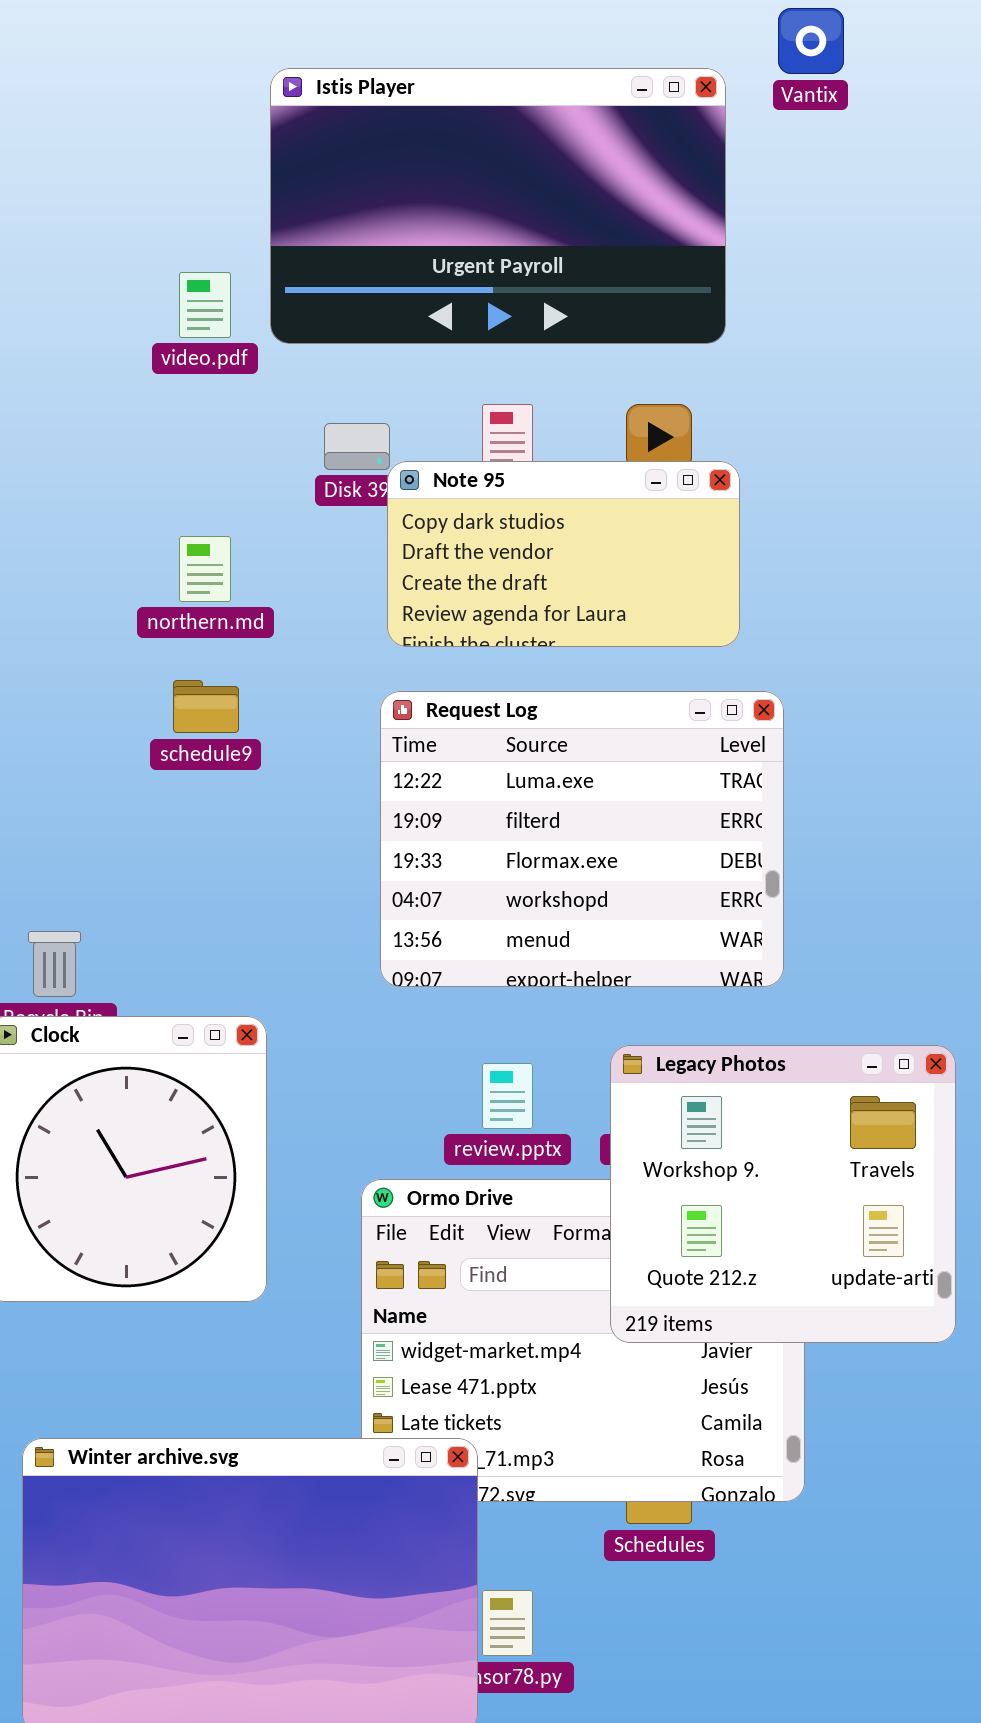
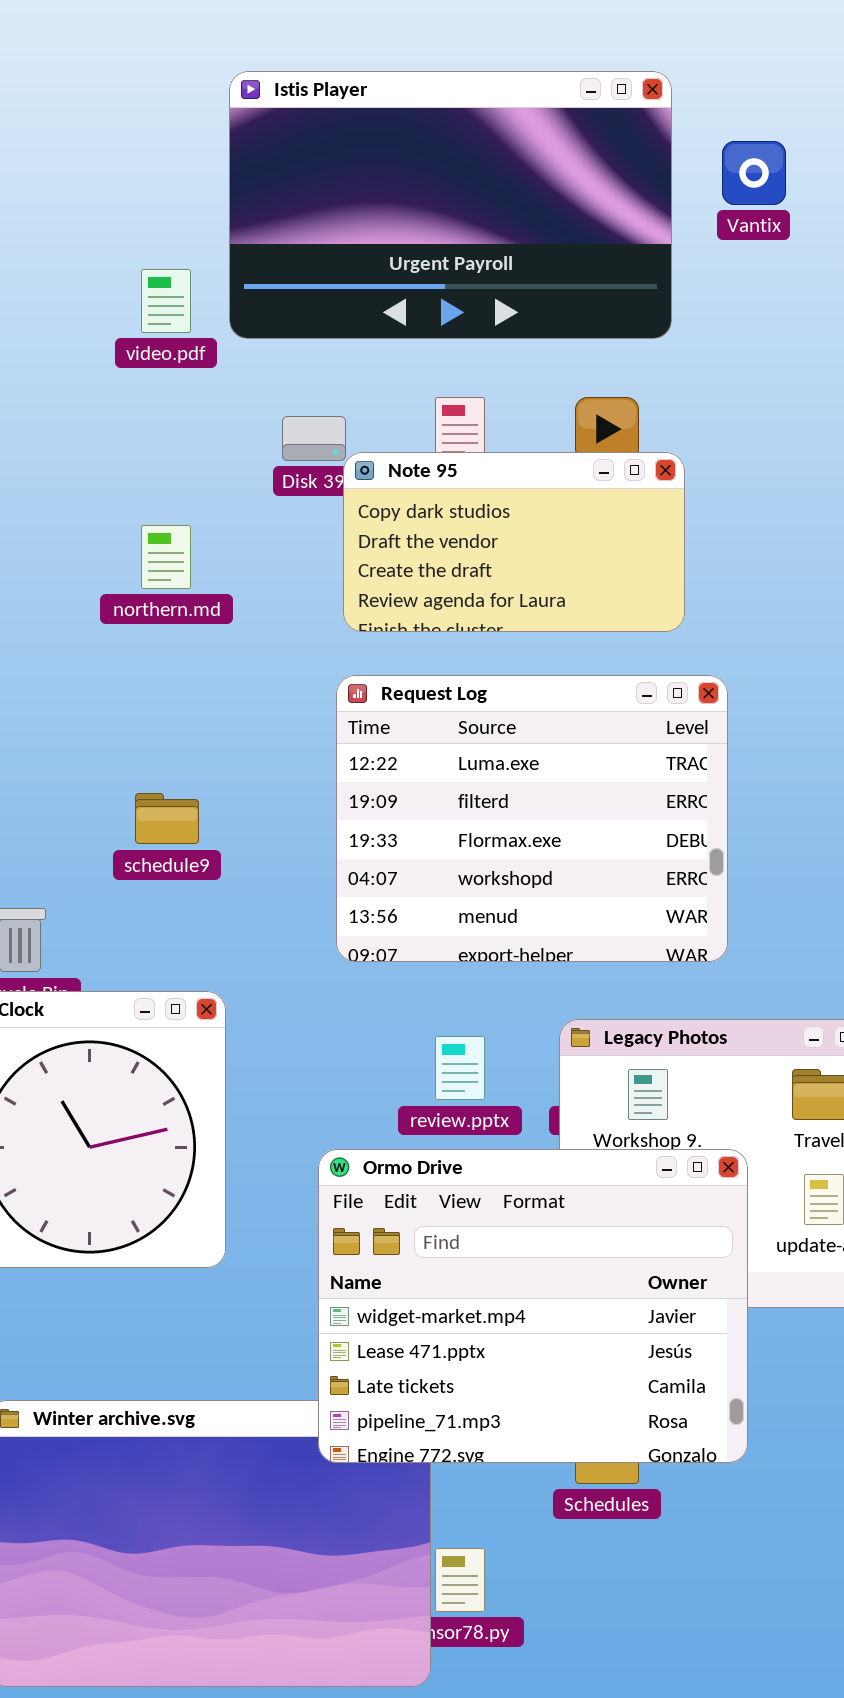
Vantix: [778,8,844,74] -> [722,141,786,205], moved
schedule9: [173,680,239,733] -> [135,793,199,844], moved
Ormo Drive: [361,1179,805,1502] -> [318,1149,748,1463], raised

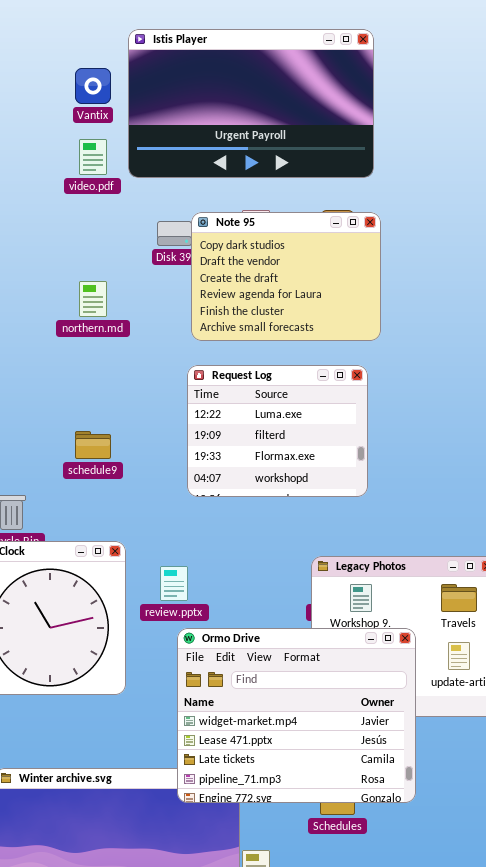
Vantix: [722,141,786,205] -> [75,68,111,104], moved
Note 95: [343,452,685,632] -> [191,212,381,341], resized
Request Log: [336,675,728,962] -> [187,365,368,497], resized
review.pptx: [435,1036,485,1100] -> [160,566,188,601], moved

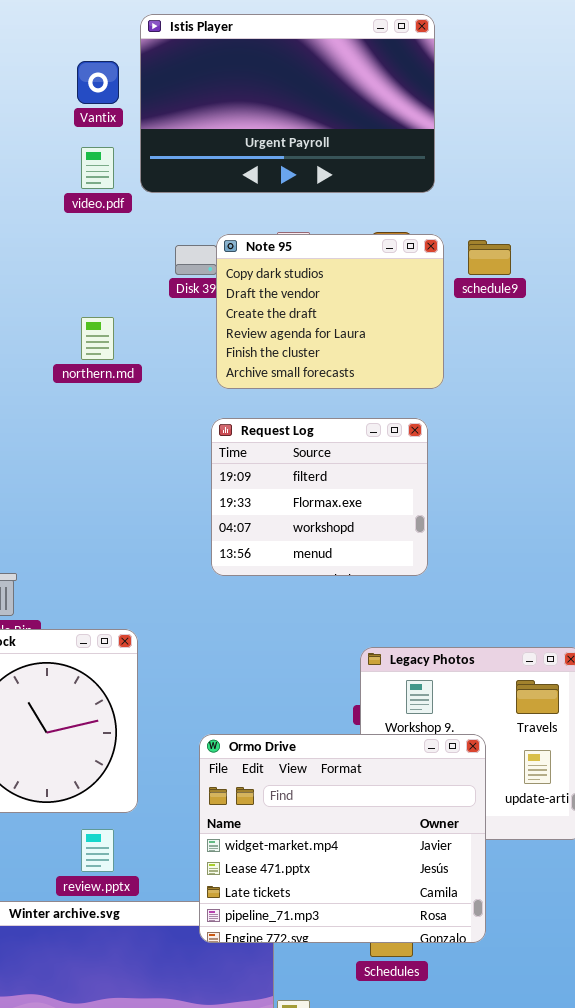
Request Log: [187,365,368,497] -> [211,418,428,576], scrolled down 1 row
schedule9: [75,431,111,459] -> [468,240,511,275], moved
review.pptx: [160,566,188,601] -> [81,829,114,872], moved

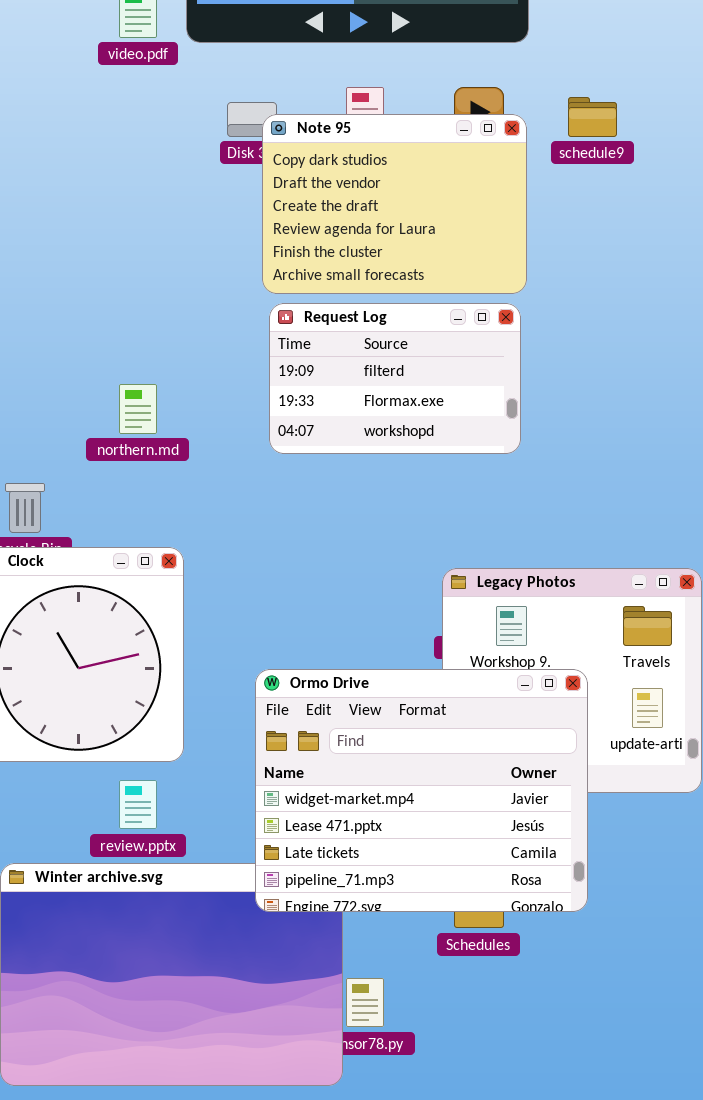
Note 95: [216,234,444,389] -> [262,114,527,294], moved
northern.md: [81,317,114,360] -> [119,384,157,434], moved
Request Log: [211,418,428,576] -> [269,303,521,454], resized

